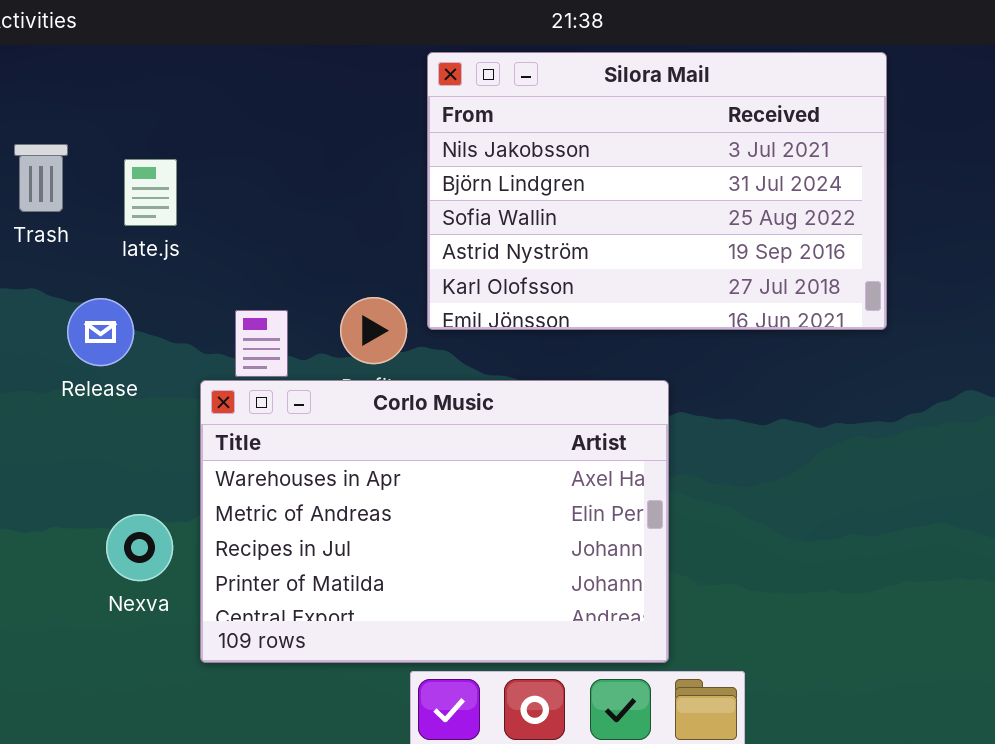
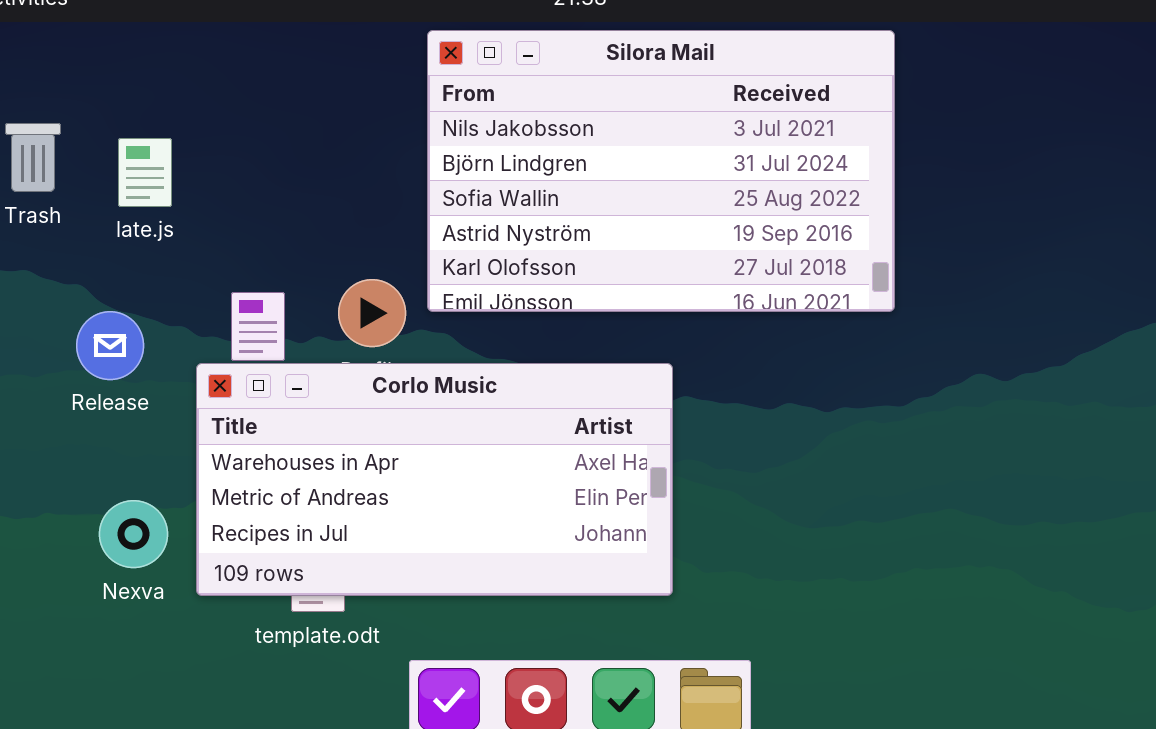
Release: [67,298,134,366] -> [76,311,144,380], moved
Corlo Music: [200,380,669,663] -> [196,363,673,596], resized

